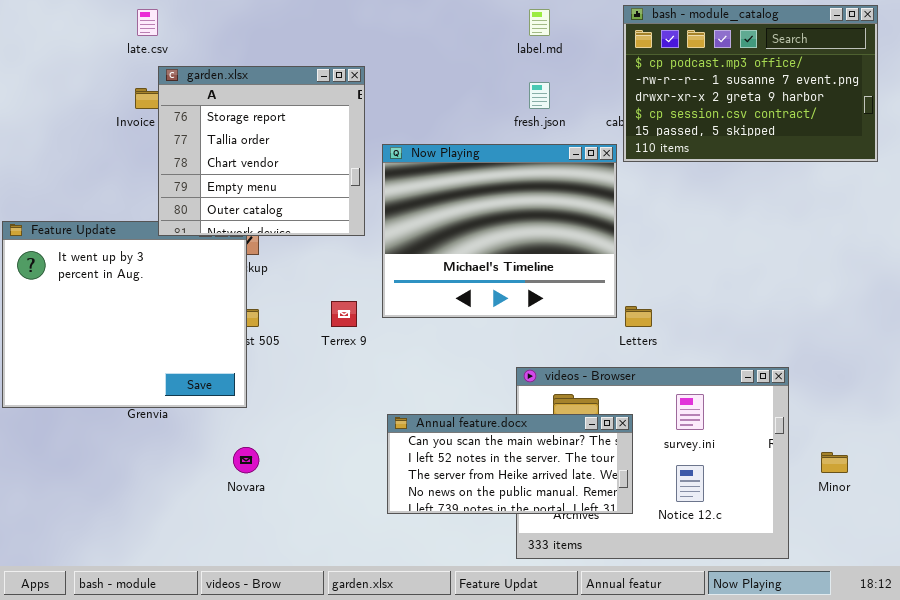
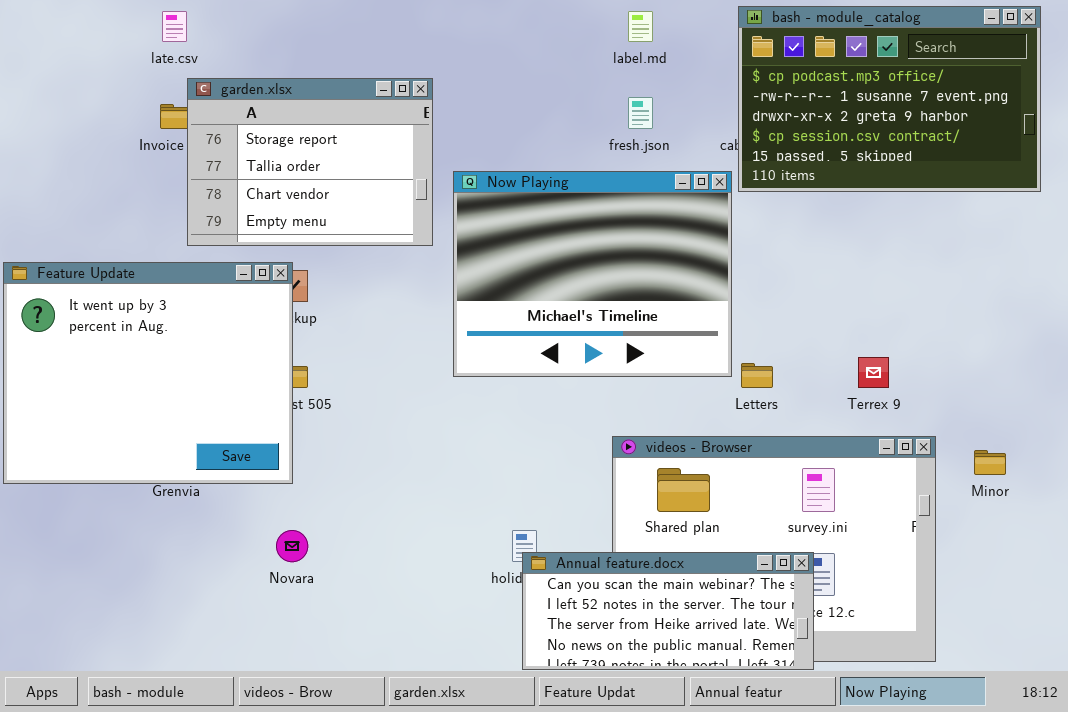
garden.xlsx: [158,66,365,236] -> [187,78,433,246], resized
Terrex 9: [331,301,357,327] -> [858,357,889,388], moved
Annual feature.docx: [387,414,633,514] -> [522,552,814,670], moved
Minor: [821,452,848,473] -> [974,450,1006,475], moved

